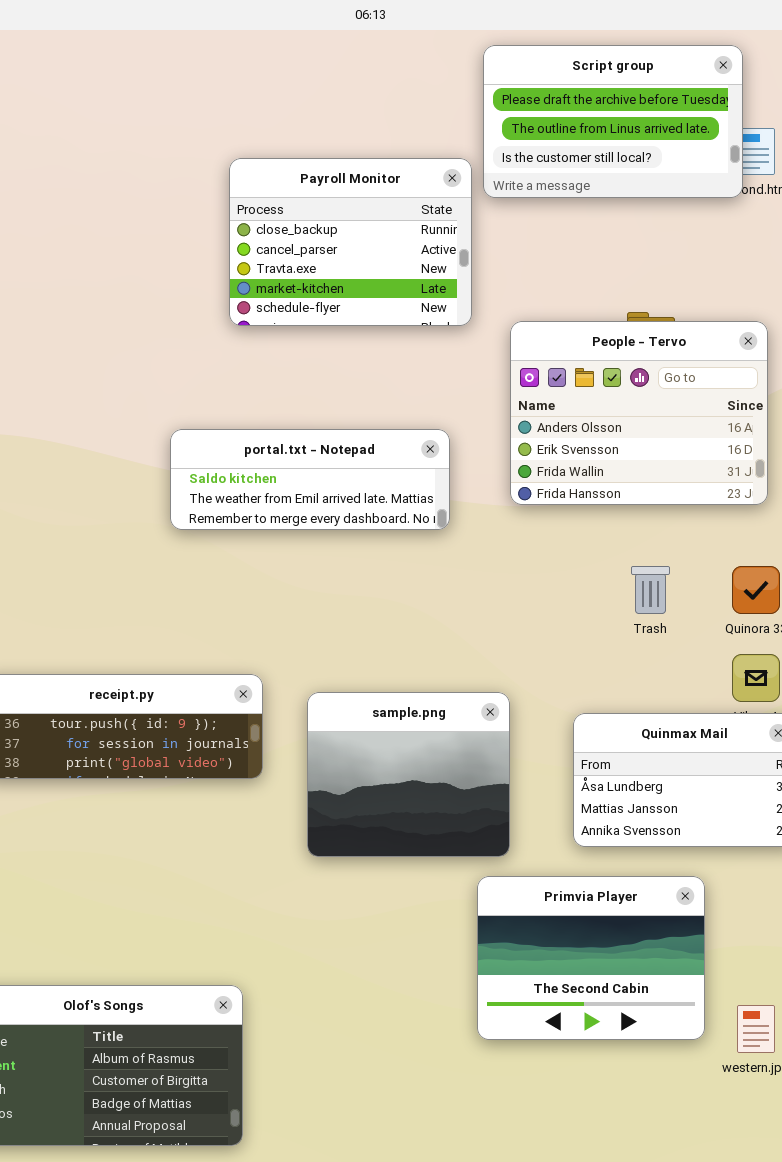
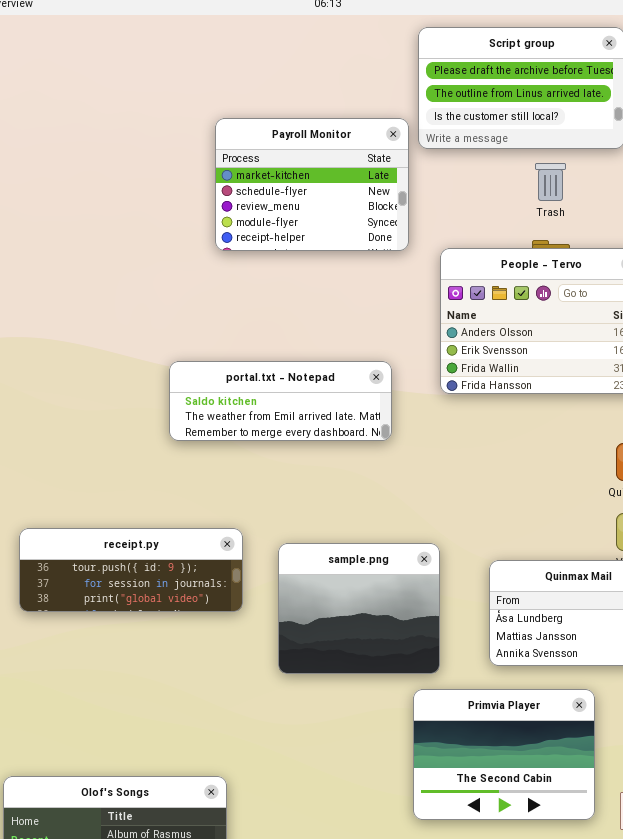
Payroll Monitor: [229,158,472,326] -> [215,118,409,251], scrolled down 3 rows
portal.txt - Notepad: [170,429,450,530] -> [169,361,392,441], moved
Trash: [631,566,670,614] -> [535,163,566,201], moved

